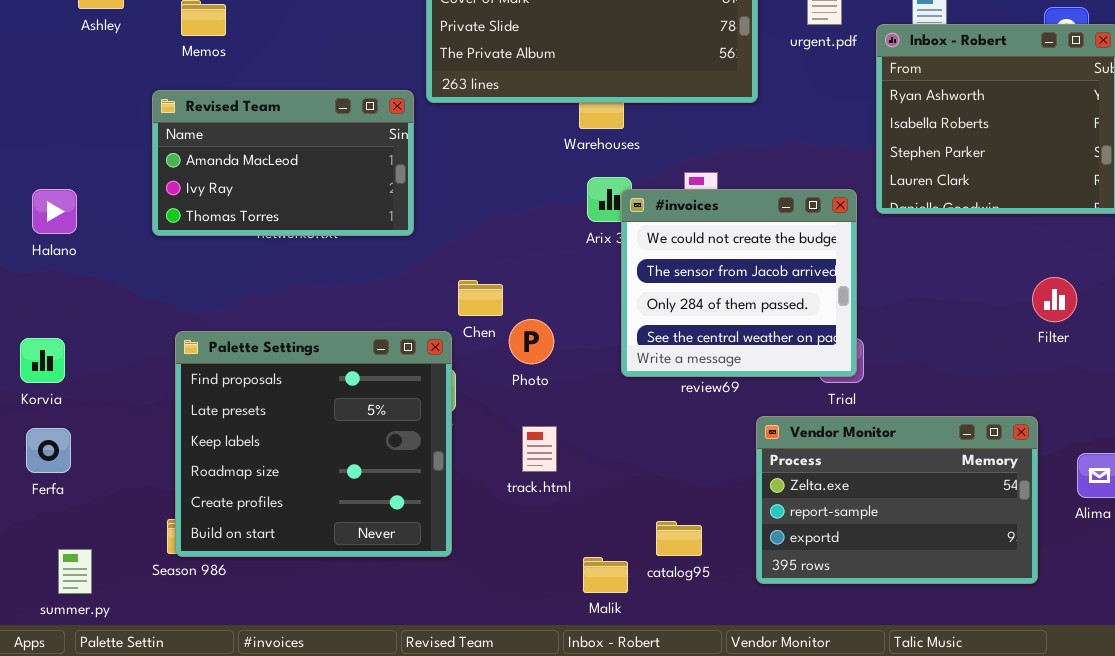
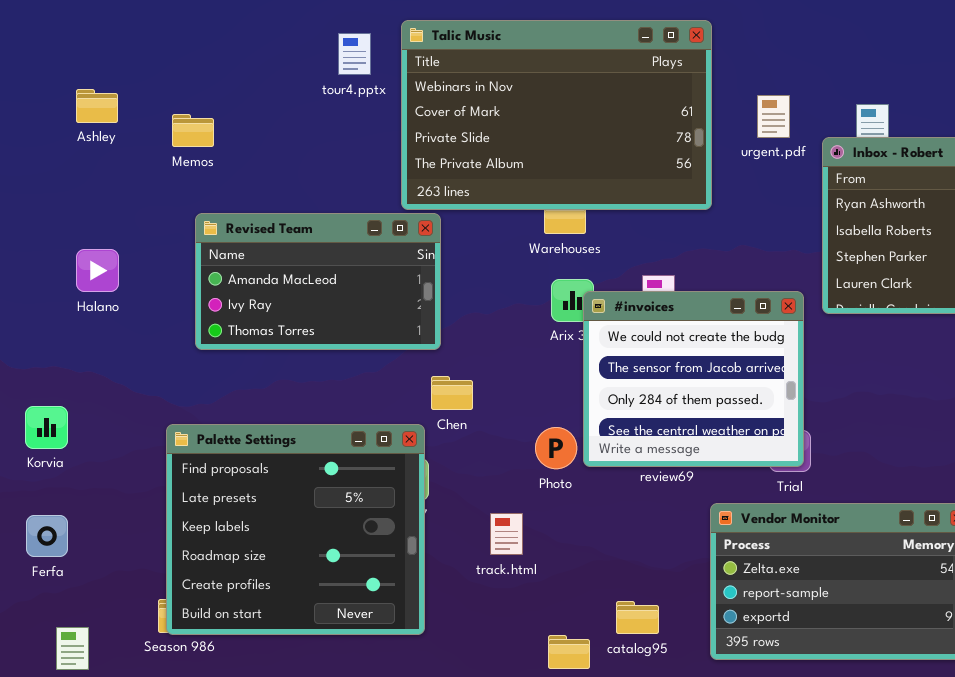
Revised Team: [152,90,414,236] -> [195,213,441,350], moved
Halano: [32,189,77,234] -> [76,249,119,292], moved
Photo: [509,319,554,364] -> [535,427,577,469], moved
Korvia: [20,338,65,383] -> [25,406,68,449], moved

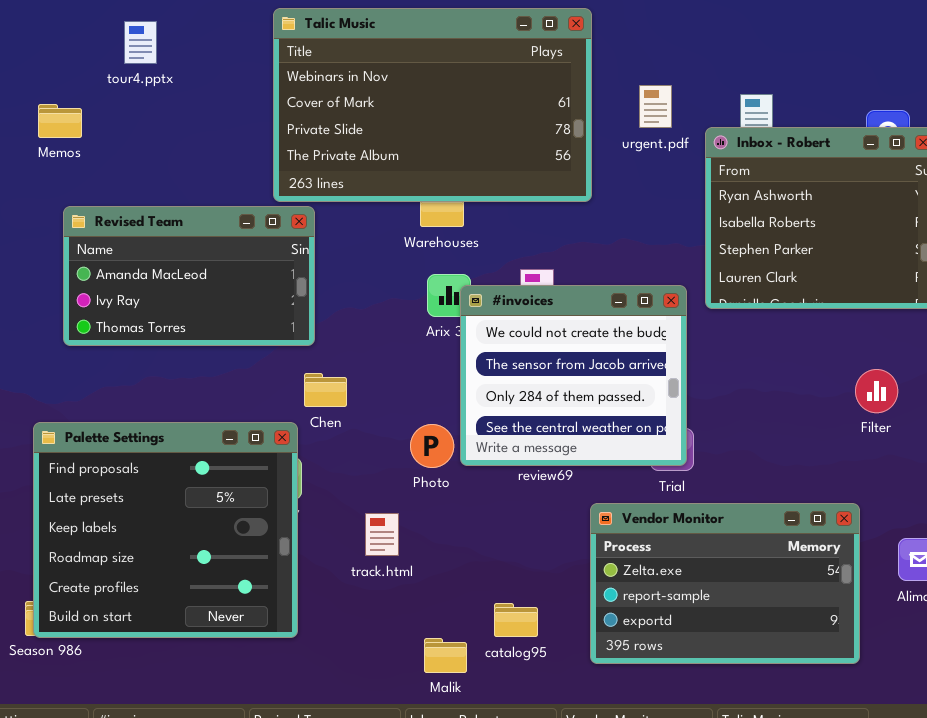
tour4.pptx: [338,33,371,75] -> [124,21,157,64], moved

